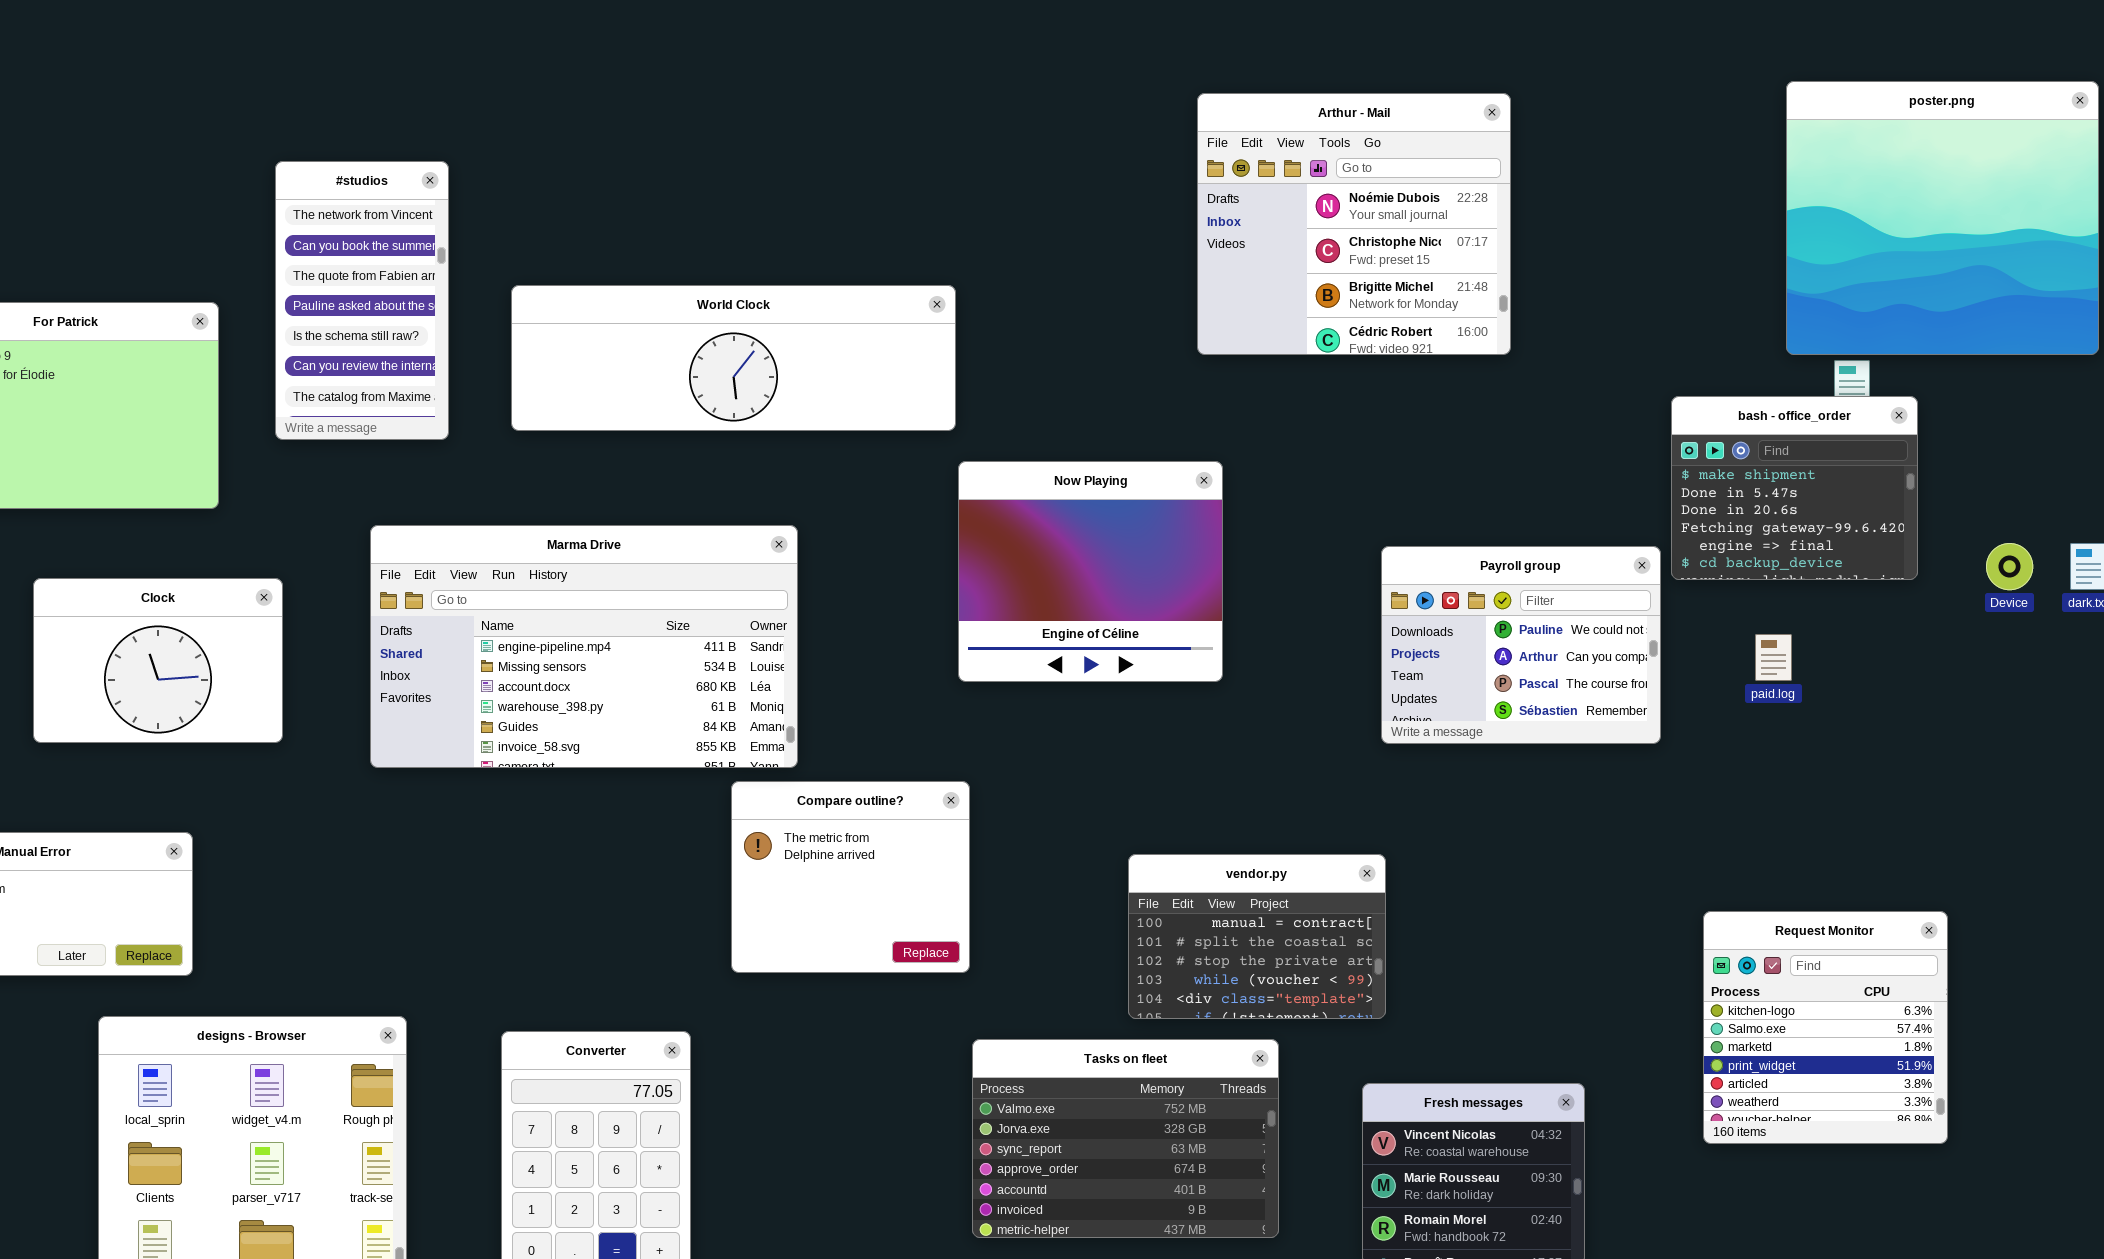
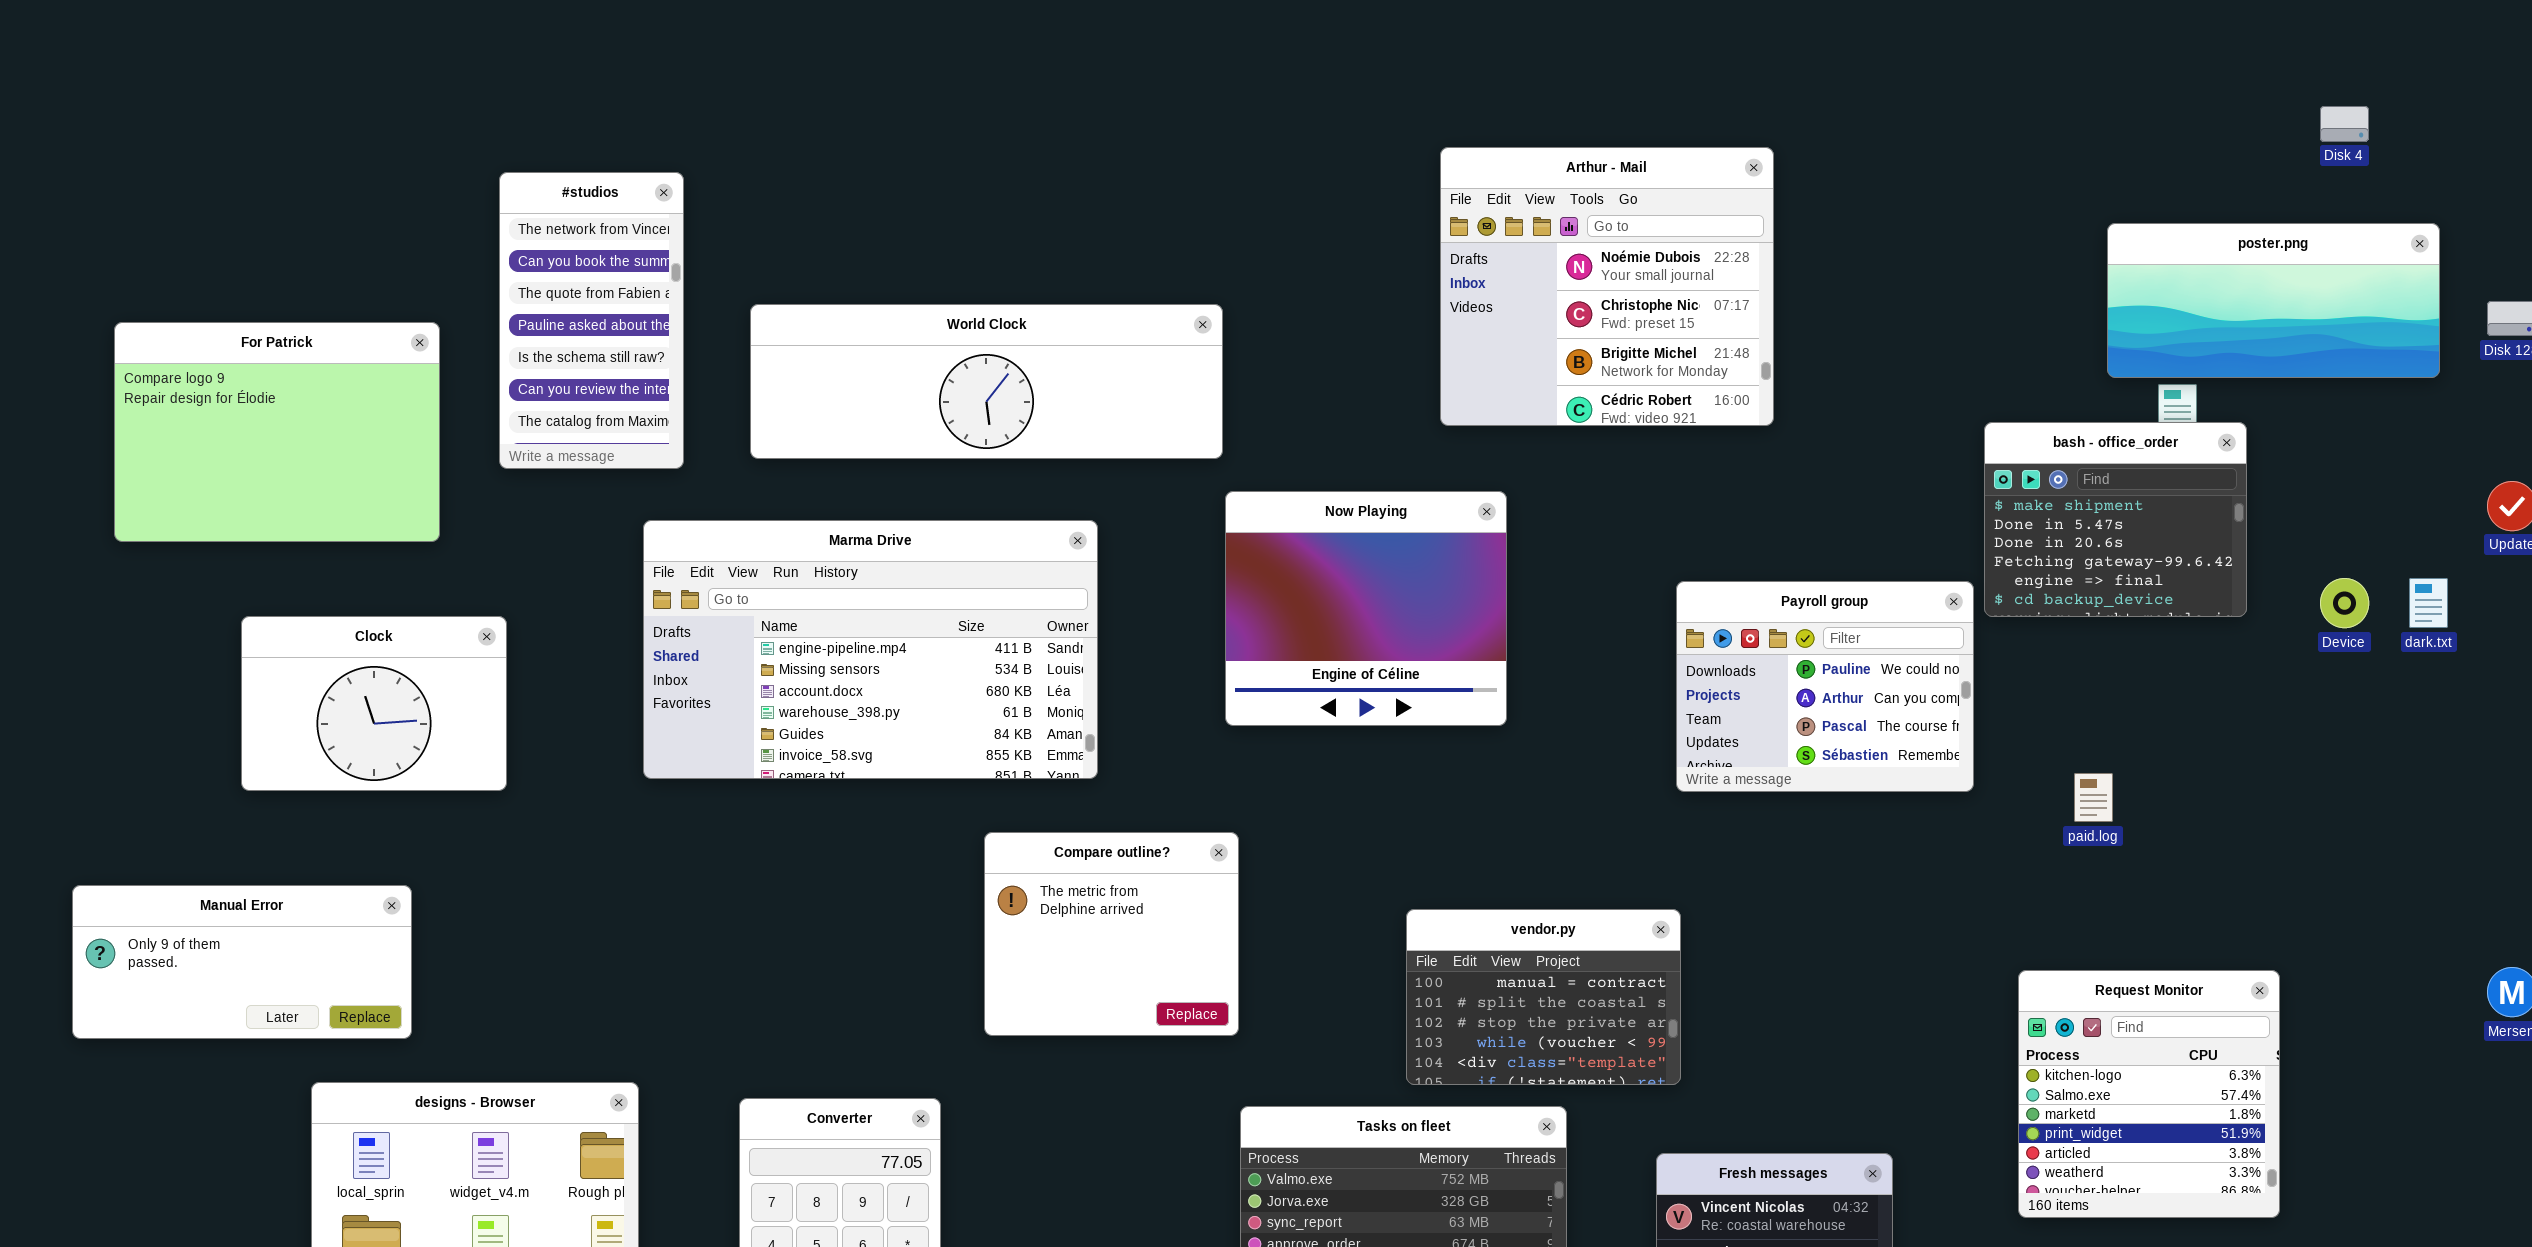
poster.png: [1786,81,2099,355] -> [2107,223,2440,378], resized
Arthur - Mail: [1197,93,1511,355] -> [1440,147,1774,426], moved
Marma Drive: [370,525,798,768] -> [643,520,1098,779], moved
paid.log: [1755,634,1792,681] -> [2074,773,2113,822], moved

